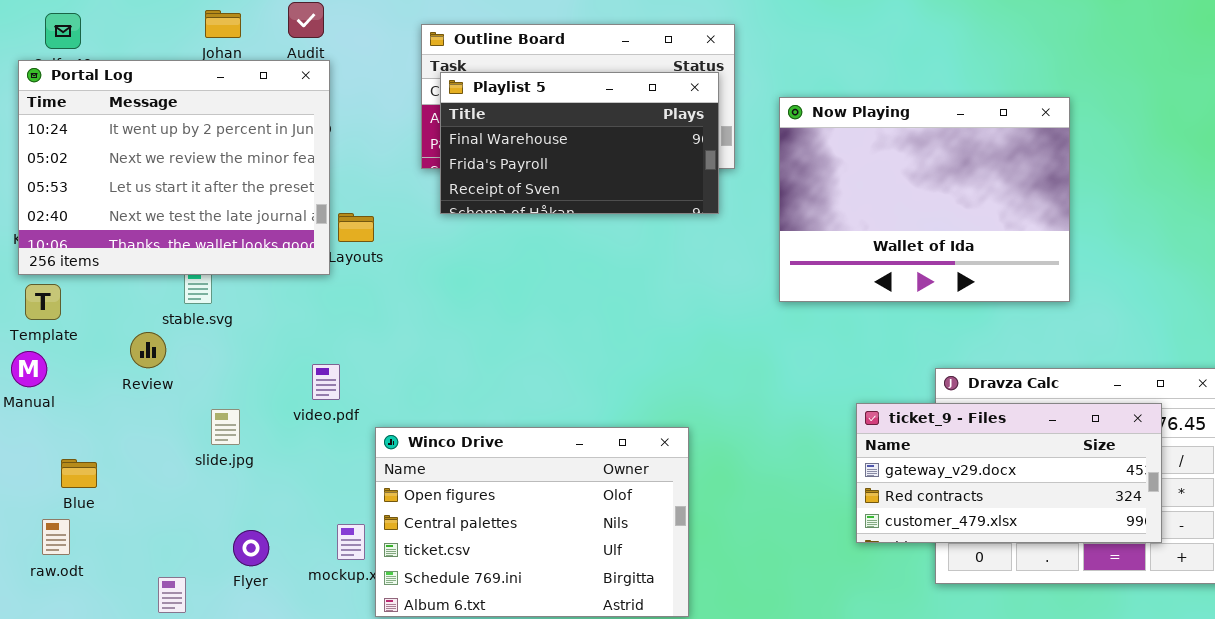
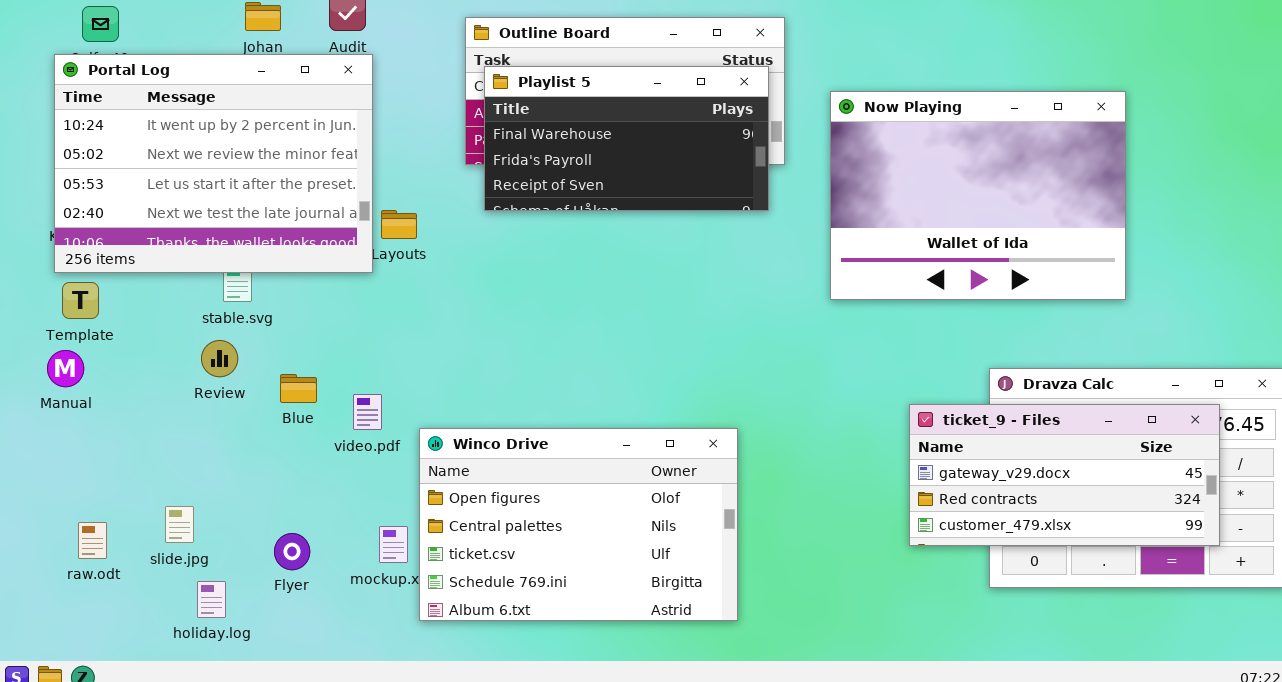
Review: [130,332,166,368] -> [201,340,238,377], moved
video.pdf: [312,364,340,400] -> [353,394,382,430], moved
slide.jpg: [211,409,240,445] -> [165,506,194,543], moved
Blue: [61,459,97,488] -> [280,374,317,403], moved

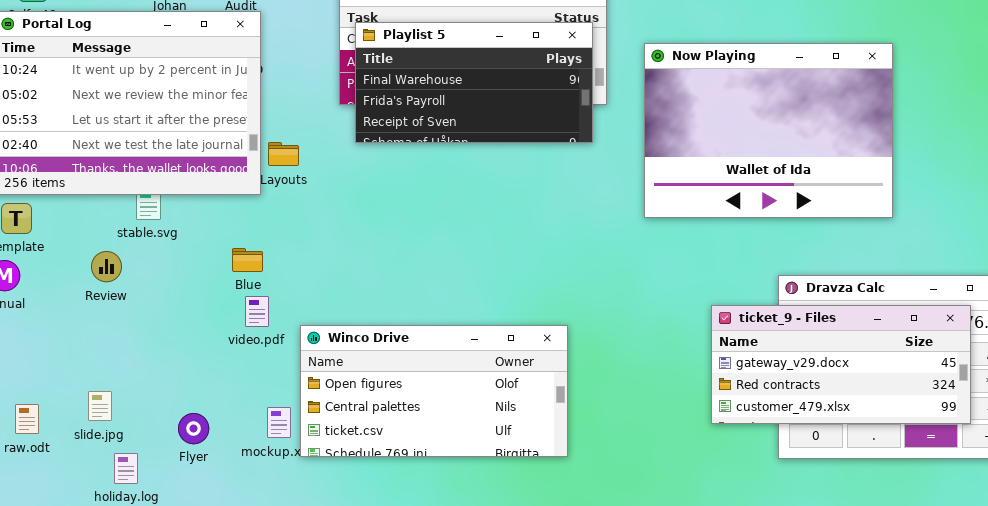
Review: [201,340,238,377] -> [91,251,122,282], moved
Blue: [280,374,317,403] -> [232,248,263,272], moved
Winco Drive: [419,428,738,621] -> [300,325,568,457], resized

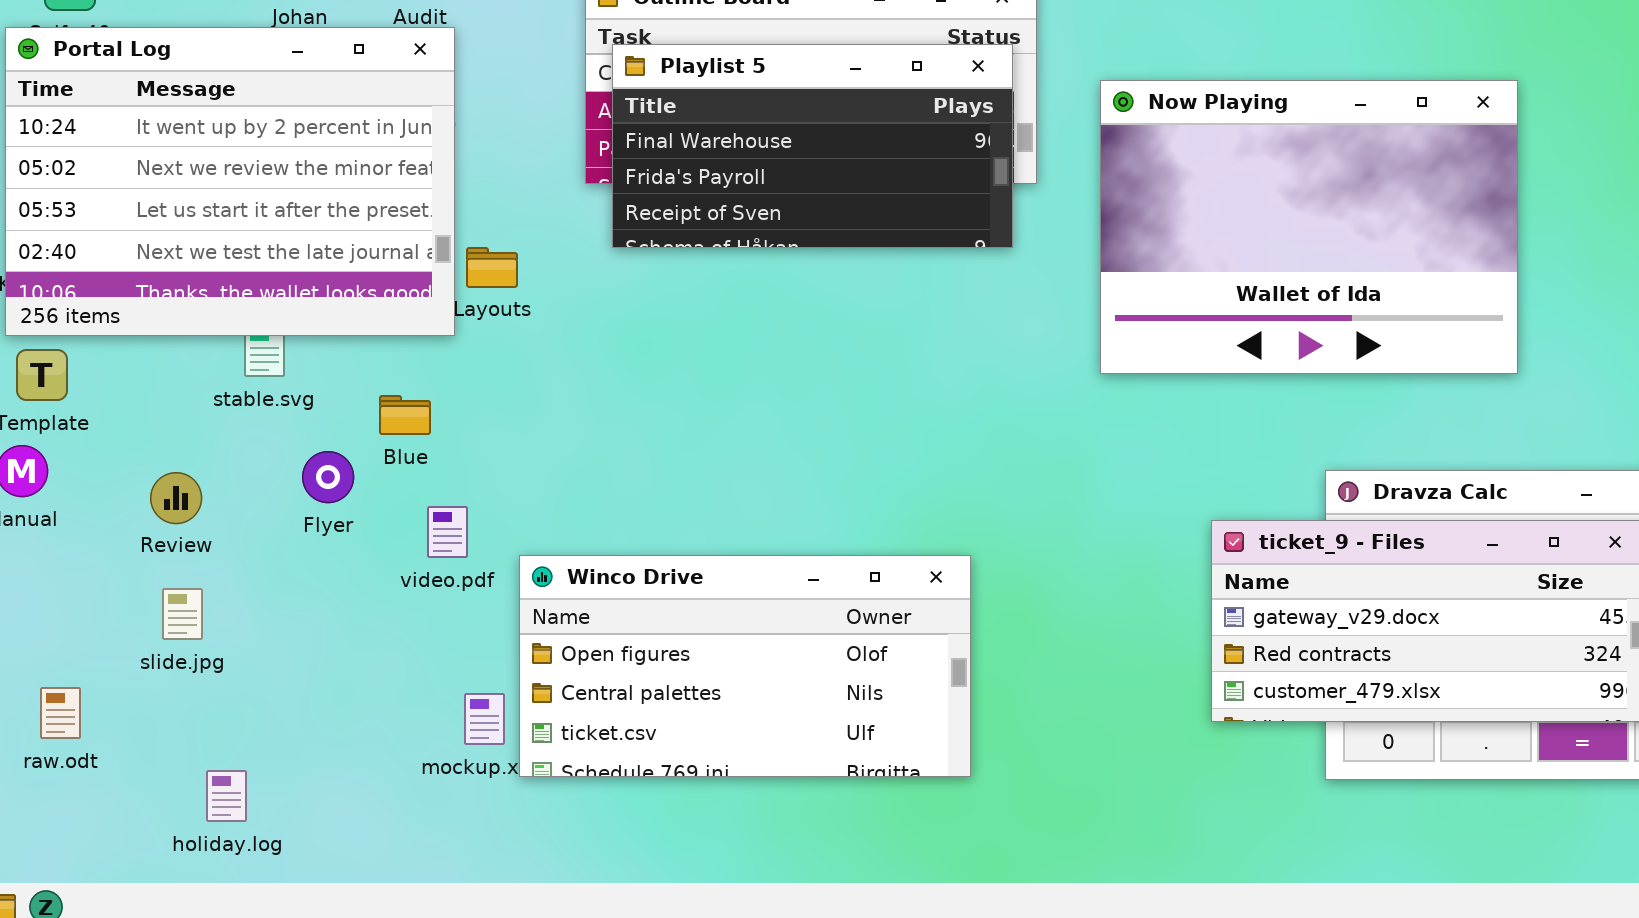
Blue: [232,248,263,272] -> [379,395,431,435], moved
Review: [91,251,122,282] -> [150,472,202,524], moved
slide.jpg: [88,391,112,421] -> [162,588,203,640], moved
Flyer: [178,413,209,444] -> [302,451,354,503], moved

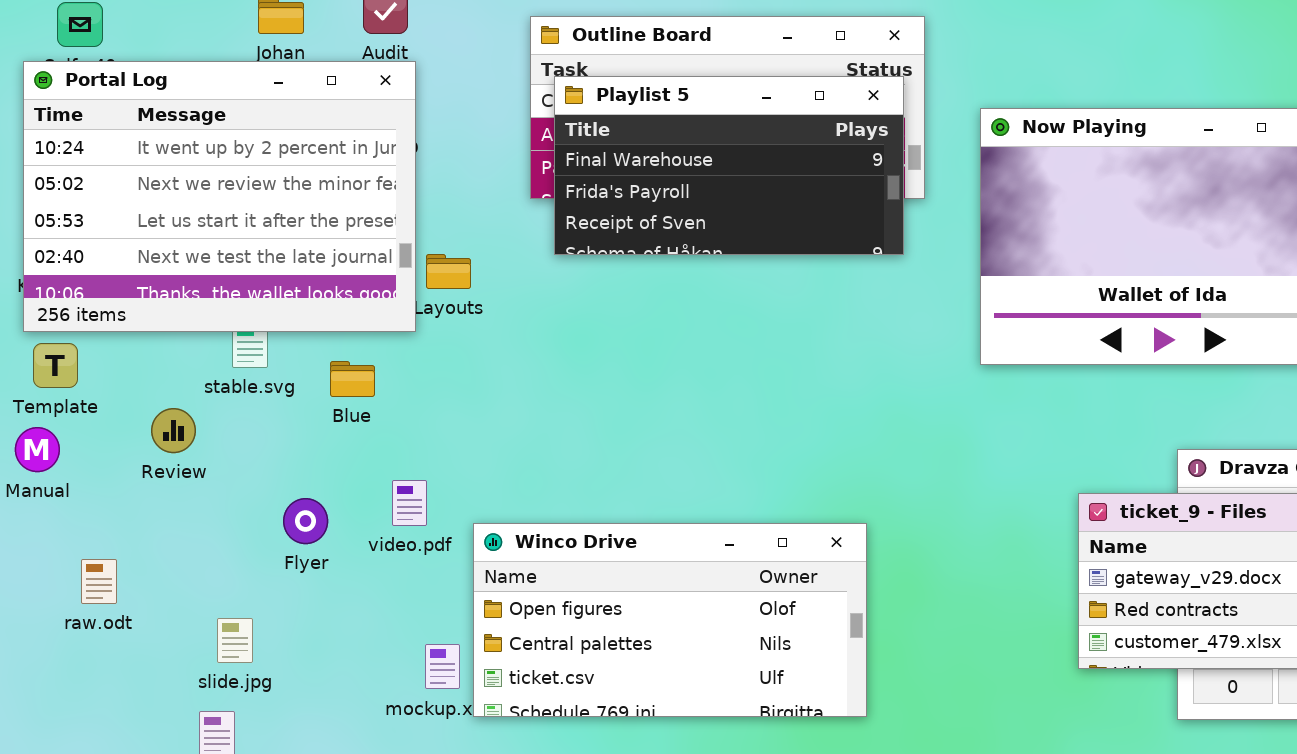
Blue: [379,395,431,435] -> [330,361,375,397], moved
Flyer: [302,451,354,503] -> [283,498,328,544], moved
Review: [150,472,202,524] -> [151,408,196,453], moved
slide.jpg: [162,588,203,640] -> [217,618,253,663], moved
raw.odt: [40,687,81,739] -> [81,559,117,604], moved

